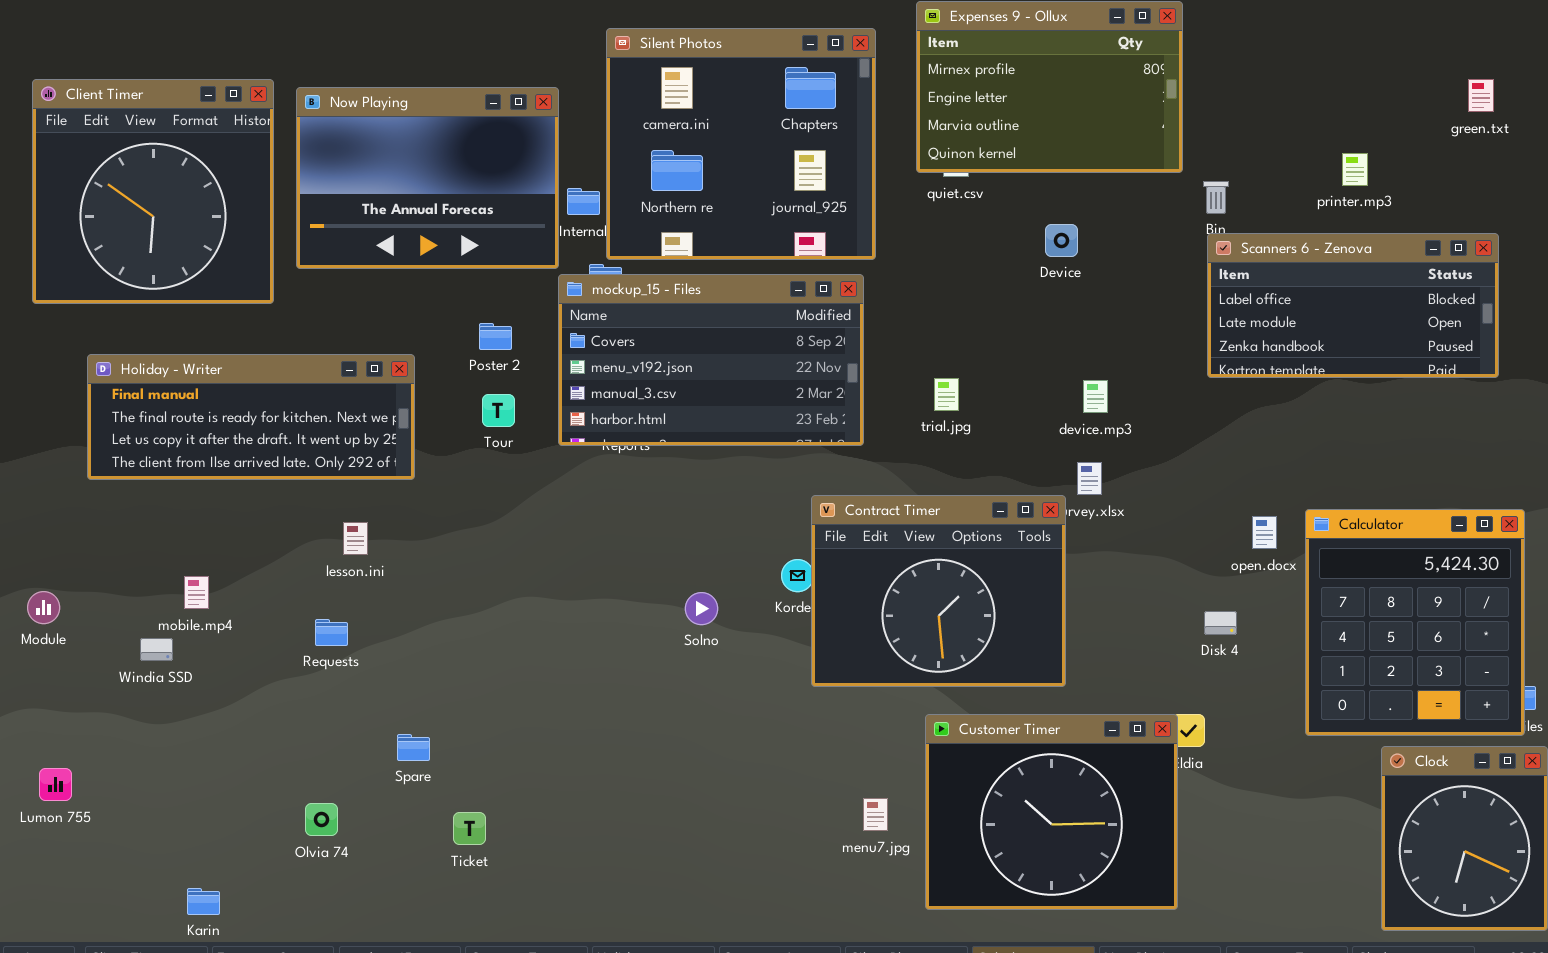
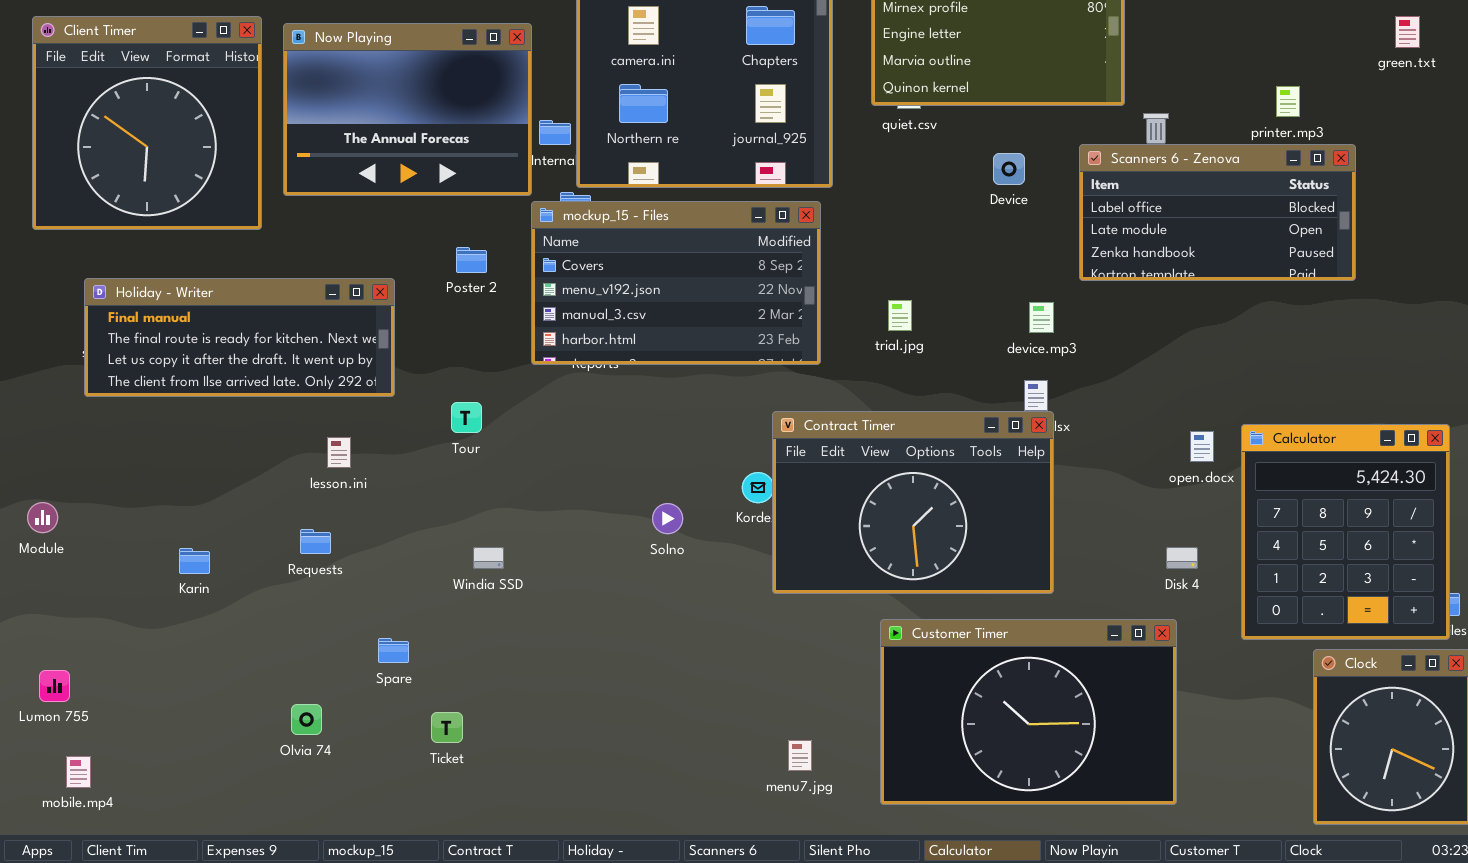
Scanners 6 - Zenova: [1207,233,1499,378] -> [1079,144,1356,281], moved
Tour: [482,394,515,427] -> [451,402,482,433], moved
Contract Timer: [811,495,1066,687] -> [772,411,1054,594], resized
mobile.mp4: [184,576,209,609] -> [66,756,91,788], moved
Disk 4: [1204,611,1237,635] -> [1166,547,1198,569], moved
Windia SSD: [140,638,173,661] -> [473,547,504,569], moved
Customer Timer: [925,714,1178,910] -> [880,619,1177,805], resized
menu7.jpg: [863,798,888,831] -> [788,740,812,771], moved
Karin: [187,888,220,915] -> [179,548,210,574], moved

